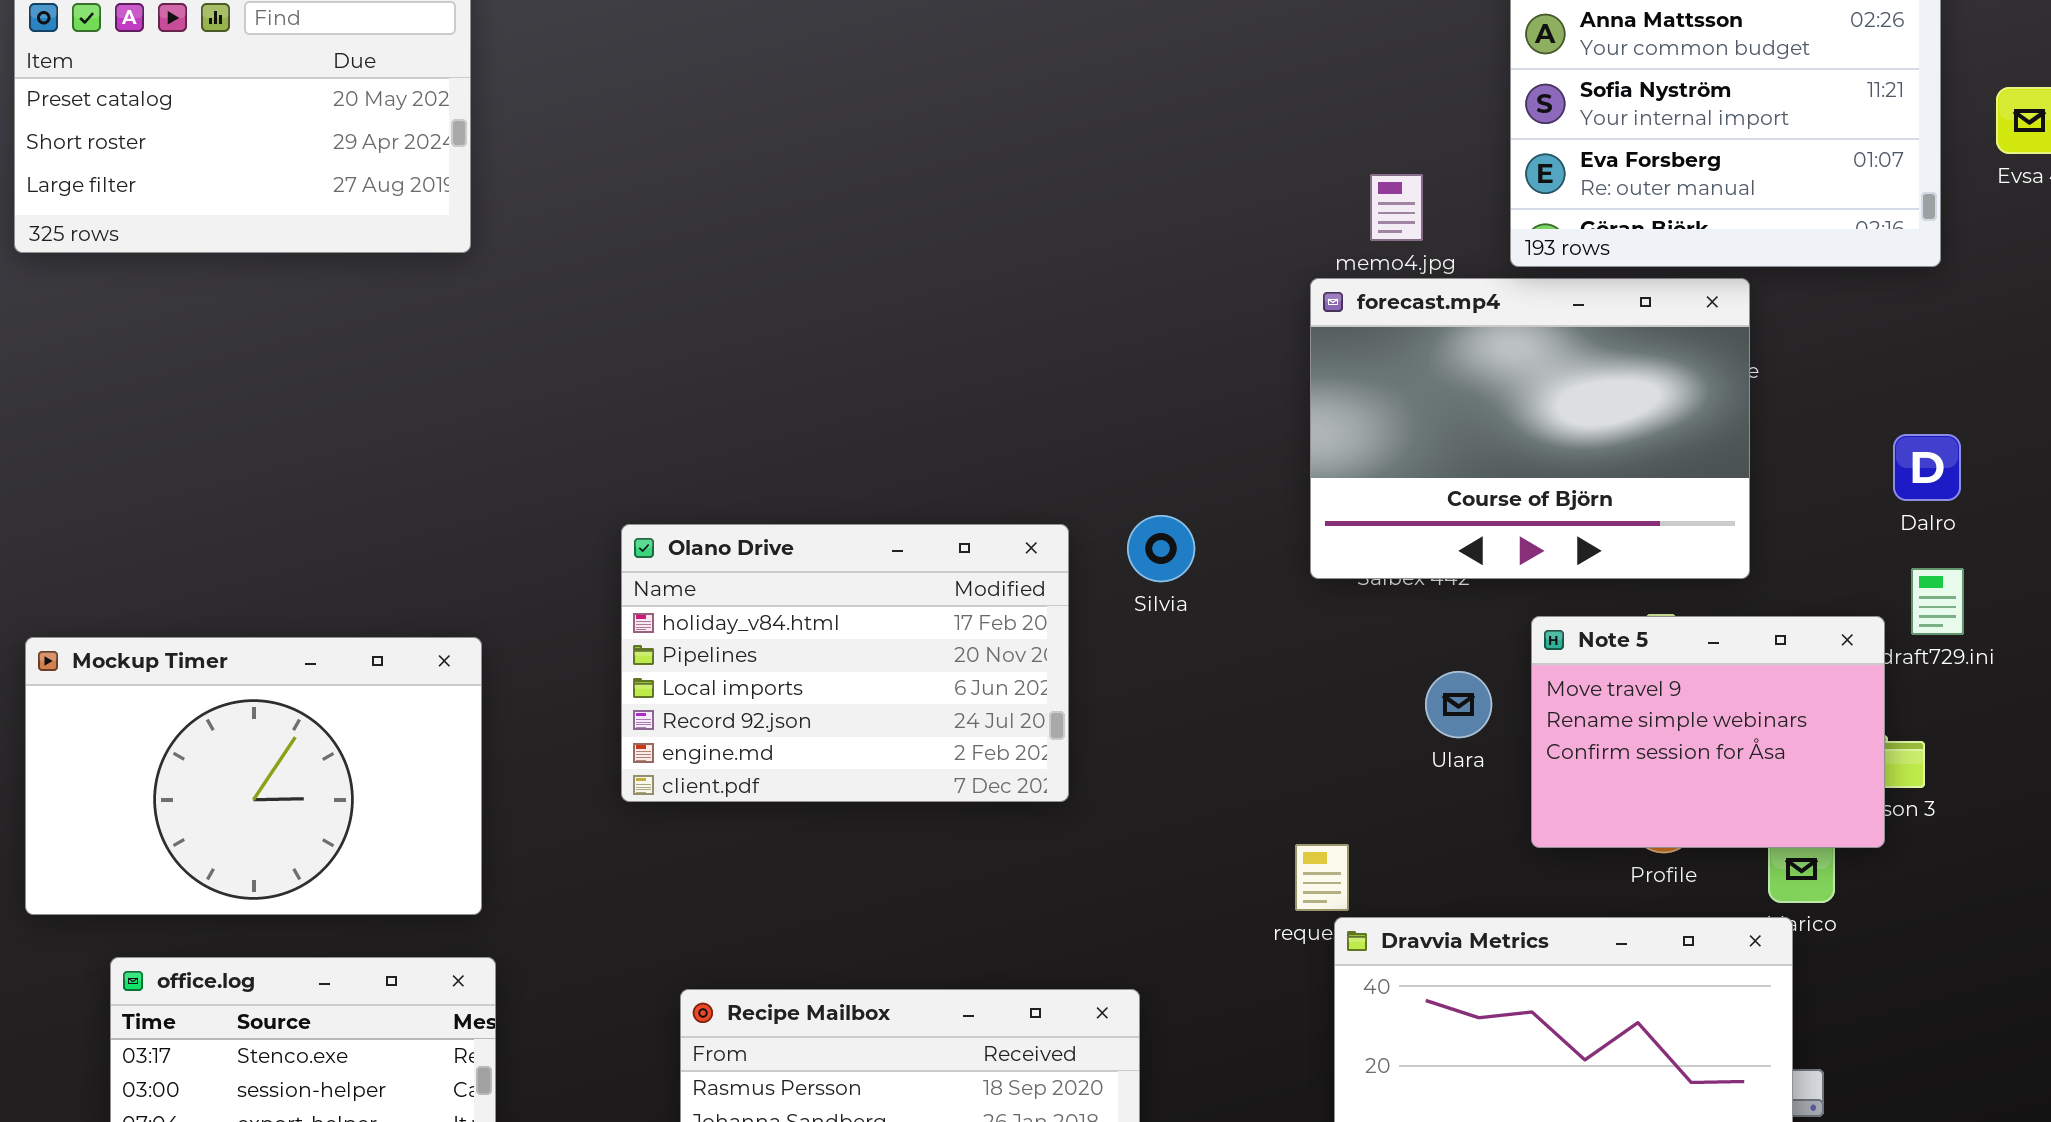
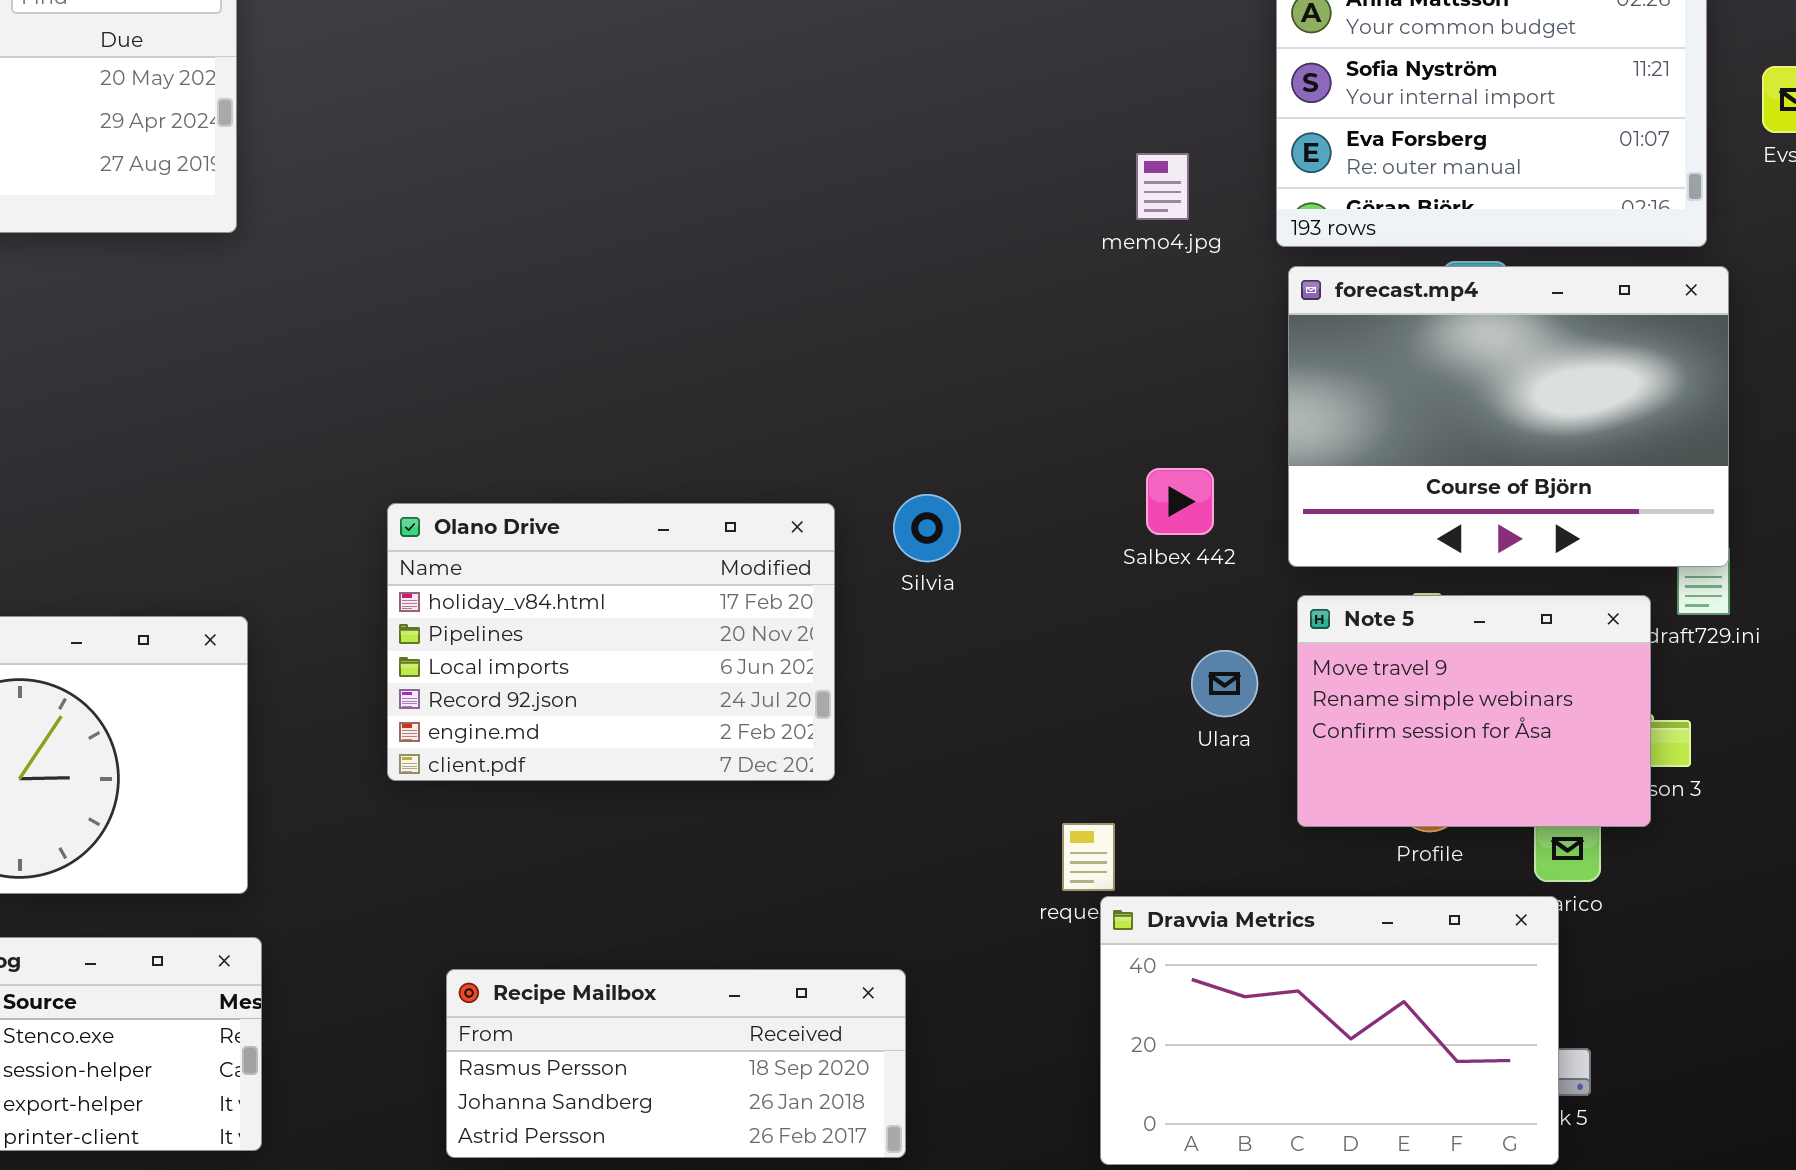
forecast.mp4: [1310,278,1750,579] -> [1288,266,1729,567], moved

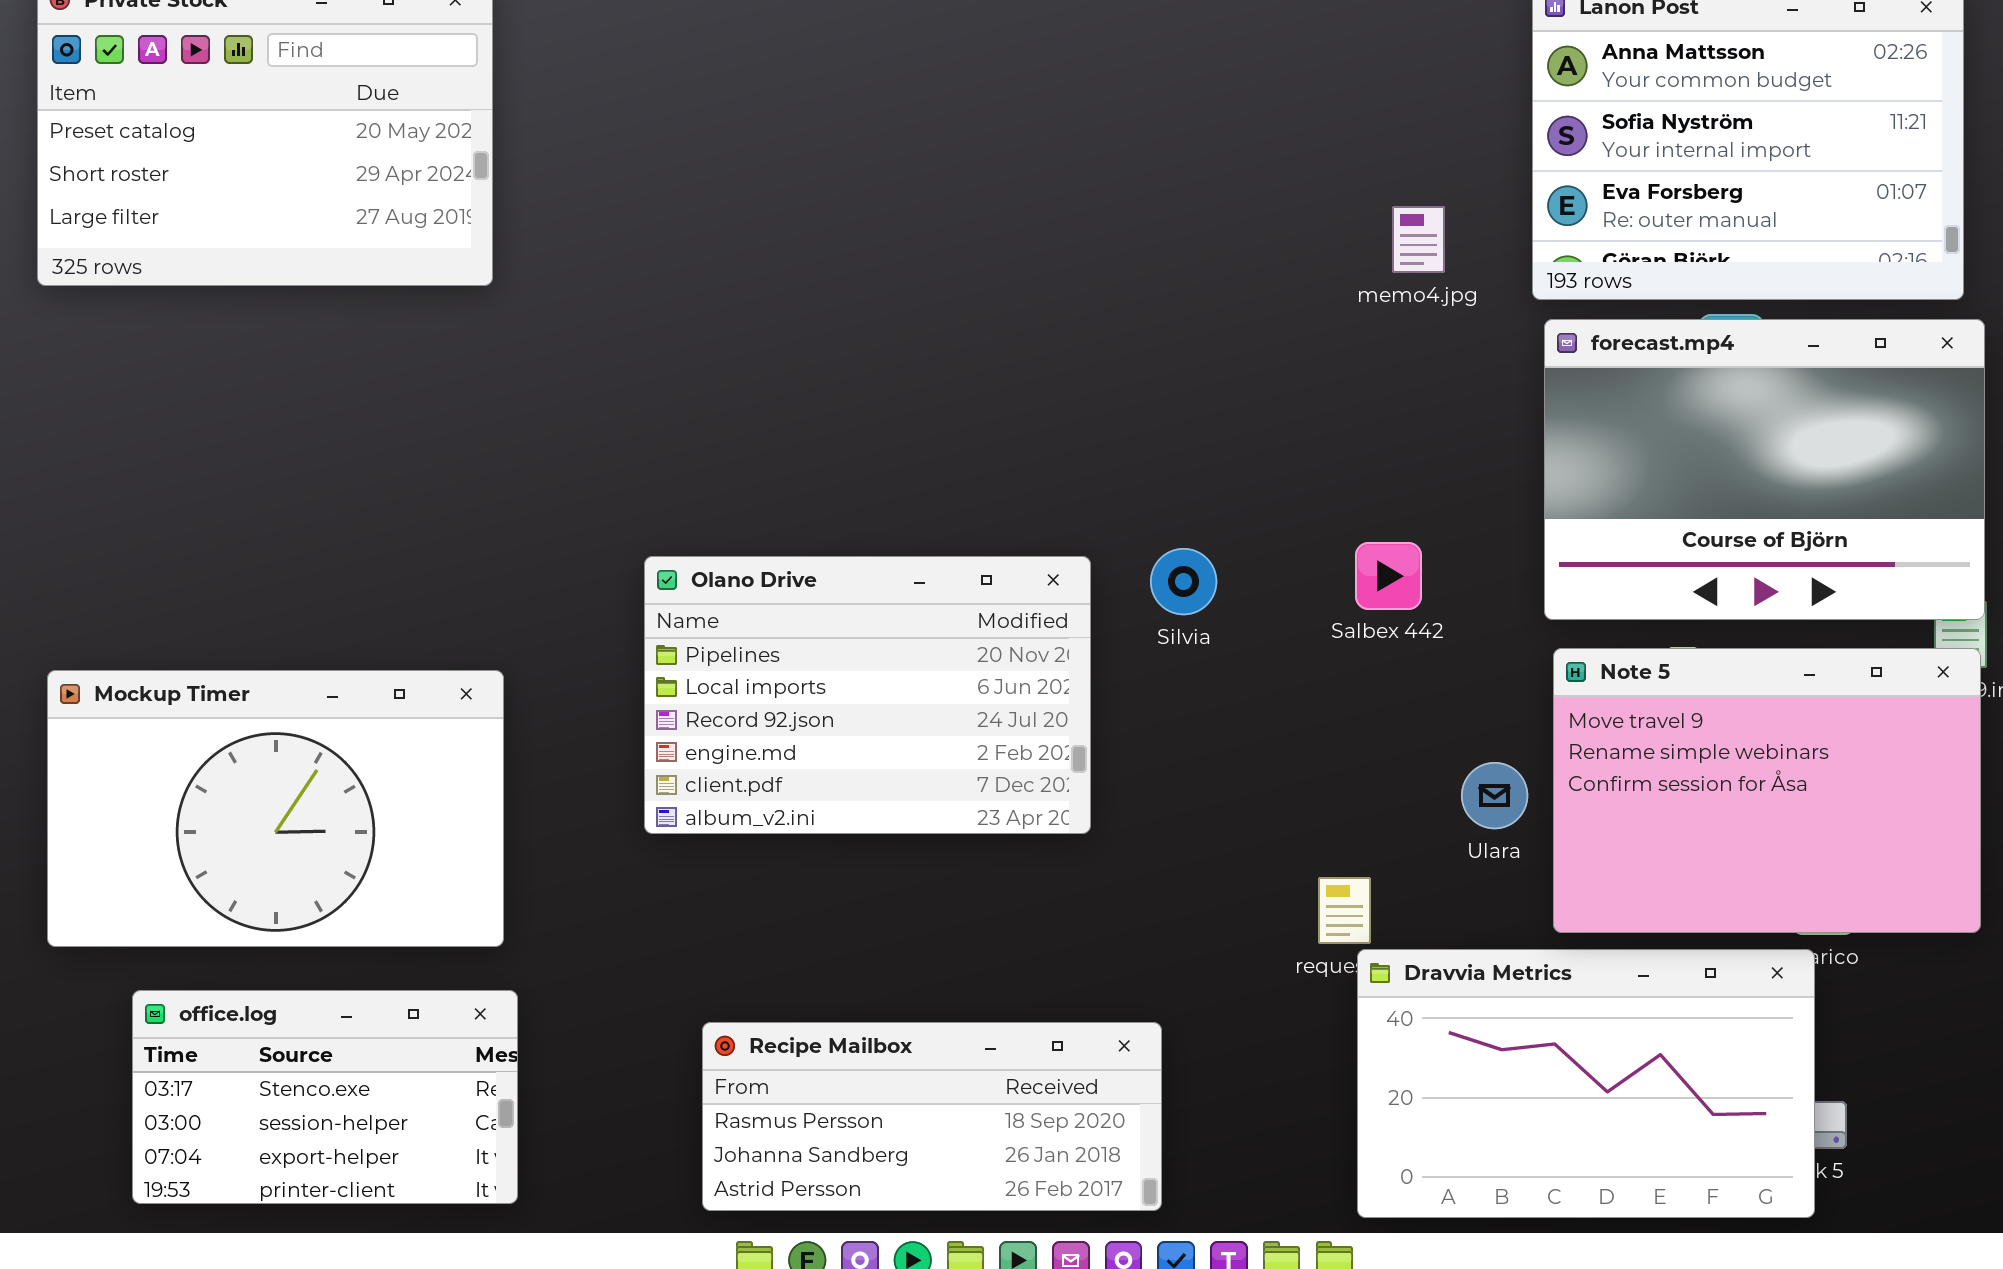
Salbex 442: [1146,468,1214,535] -> [1355,542,1422,610], moved
Olano Drive: [387,503,835,781] -> [644,556,1091,834], scrolled down 1 row
Note 5: [1297,595,1651,827] -> [1553,648,1981,933], resized
Ulara: [1191,650,1258,717] -> [1461,762,1528,829], moved

